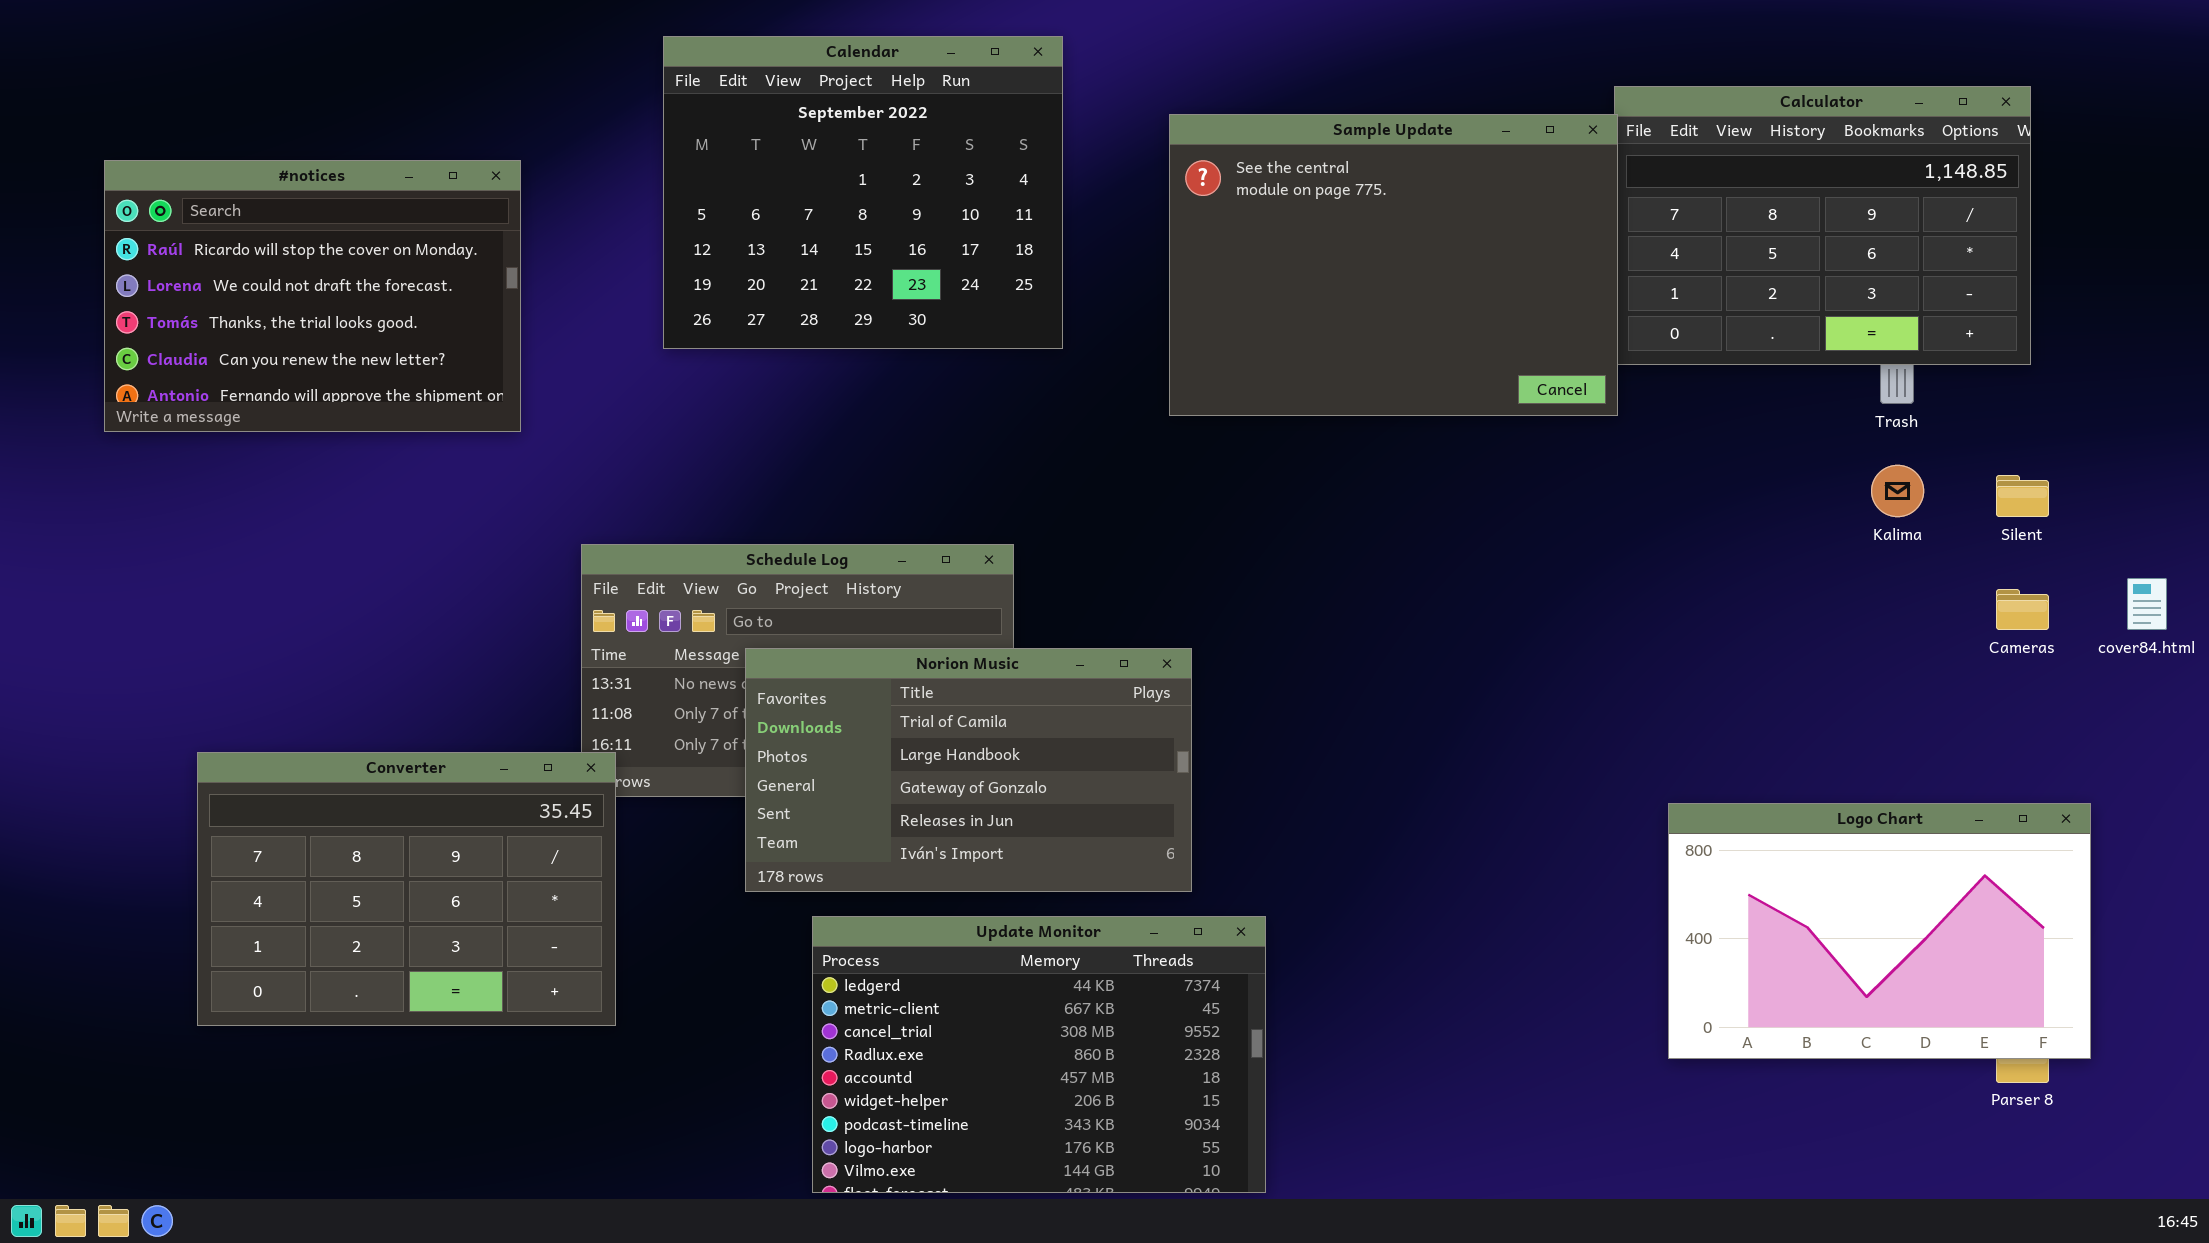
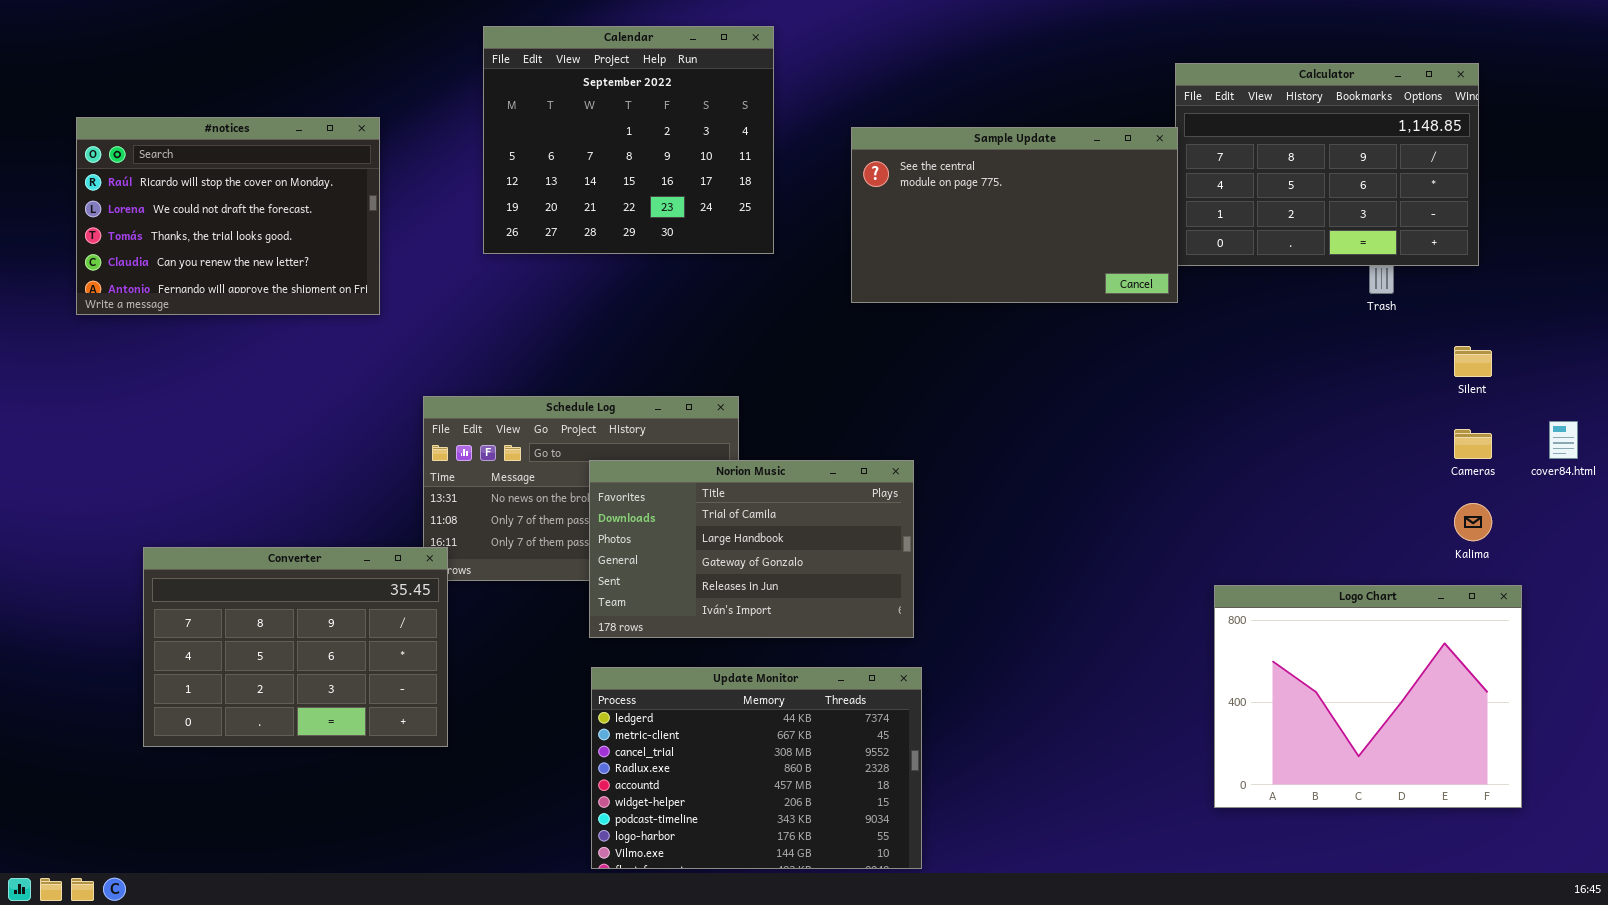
Sample Update: [1169,114,1618,416] -> [851,127,1178,303], resized
Kalima: [1871,465,1924,517] -> [1454,503,1492,541], moved
Norion Music: [745,648,1192,892] -> [589,460,914,638], moved
Logo Chart: [1668,803,2091,1059] -> [1214,585,1522,808], resized

